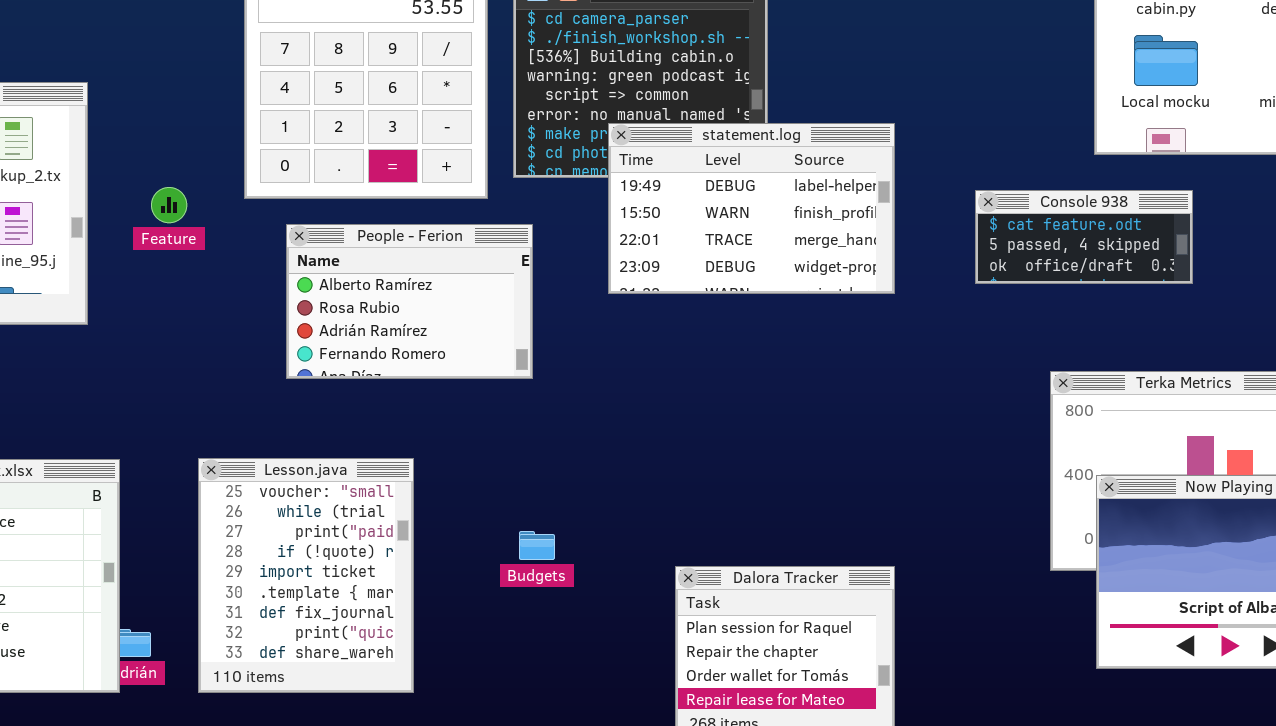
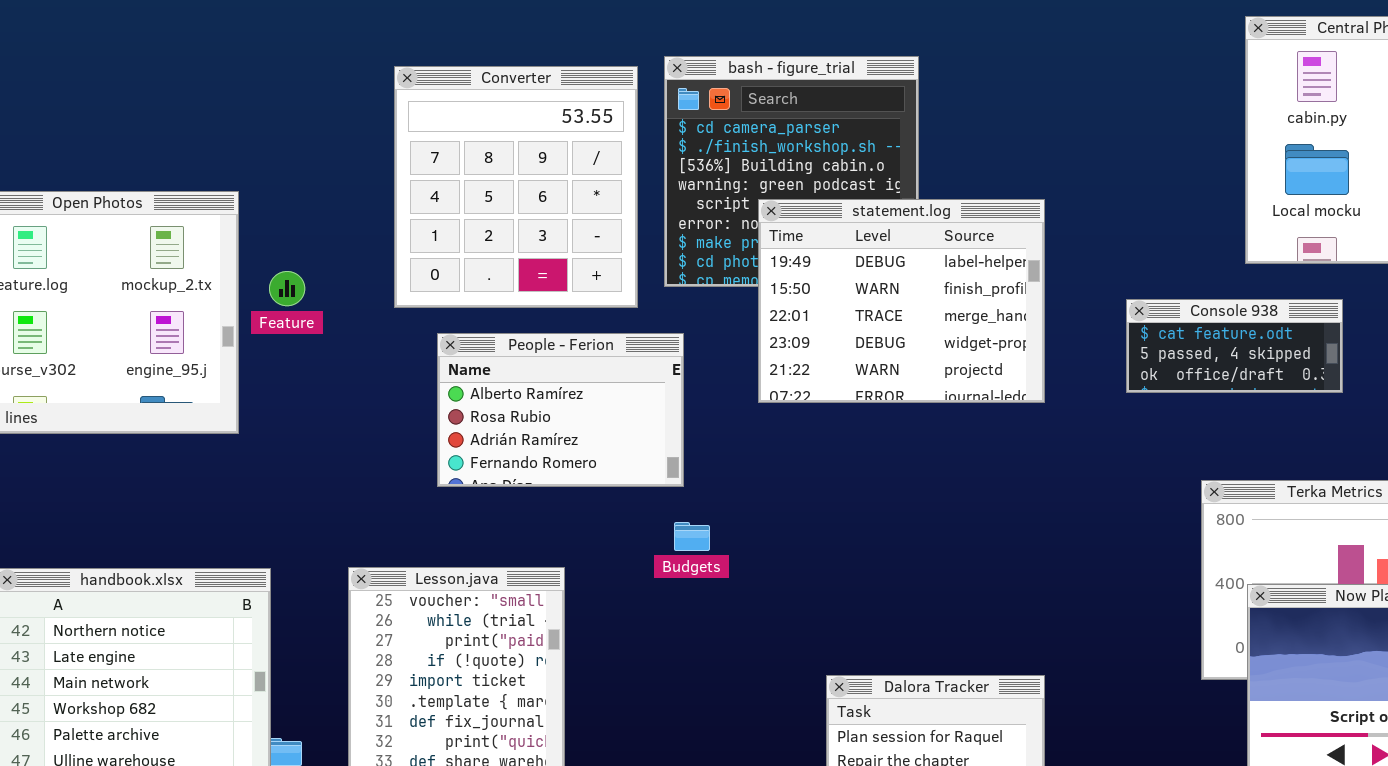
statement.log: [608,123,895,294] -> [758,199,1045,403], resized
Feature: [151,187,187,223] -> [269,271,305,306], moved
Budgets: [519,531,555,560] -> [674,522,710,551], moved

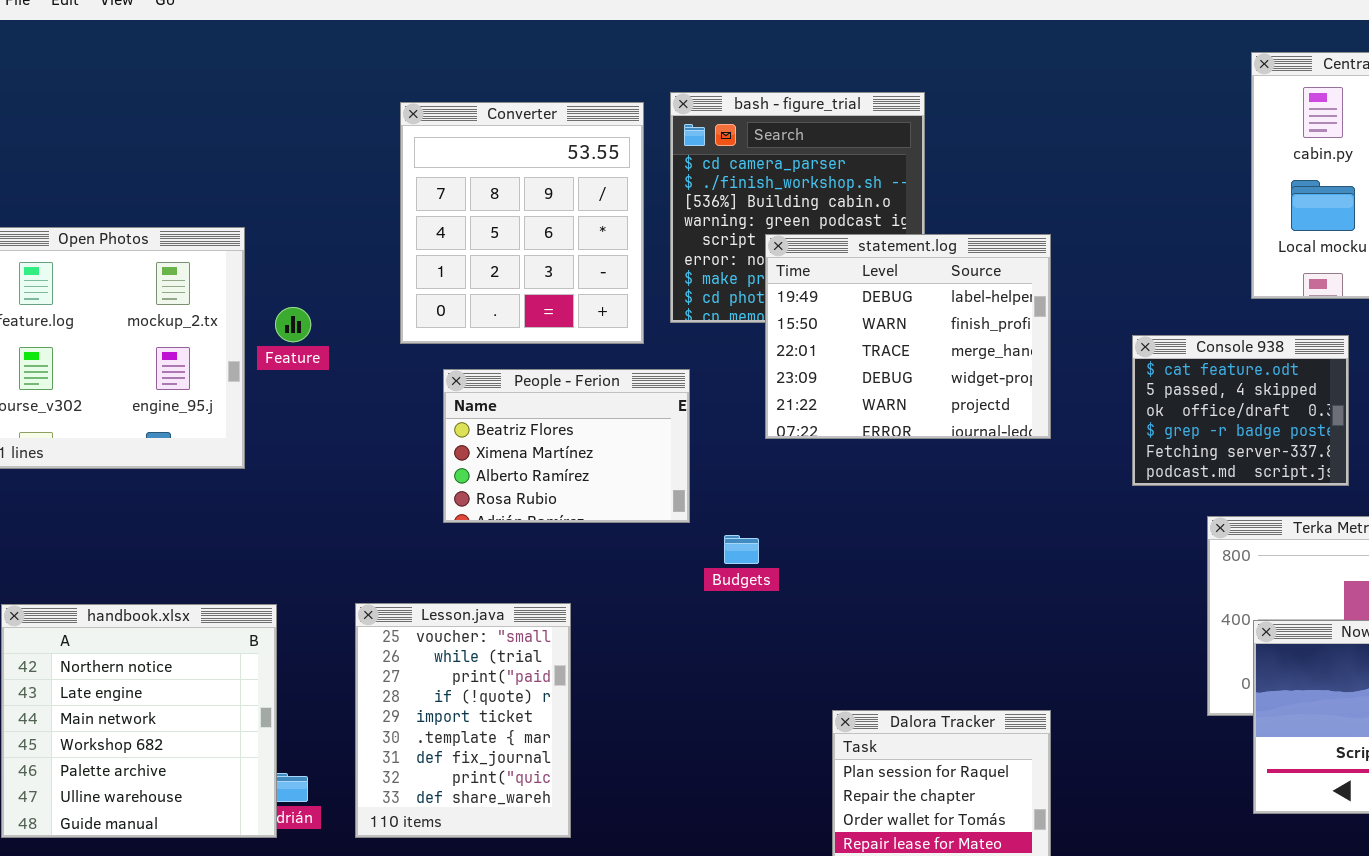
Console 938: [1126,299,1343,393] -> [1132,335,1349,486], resized
People - Ferion: [437,333,684,487] -> [443,369,690,523], scrolled up 2 rows
Budgets: [674,522,710,551] -> [724,535,759,564], moved

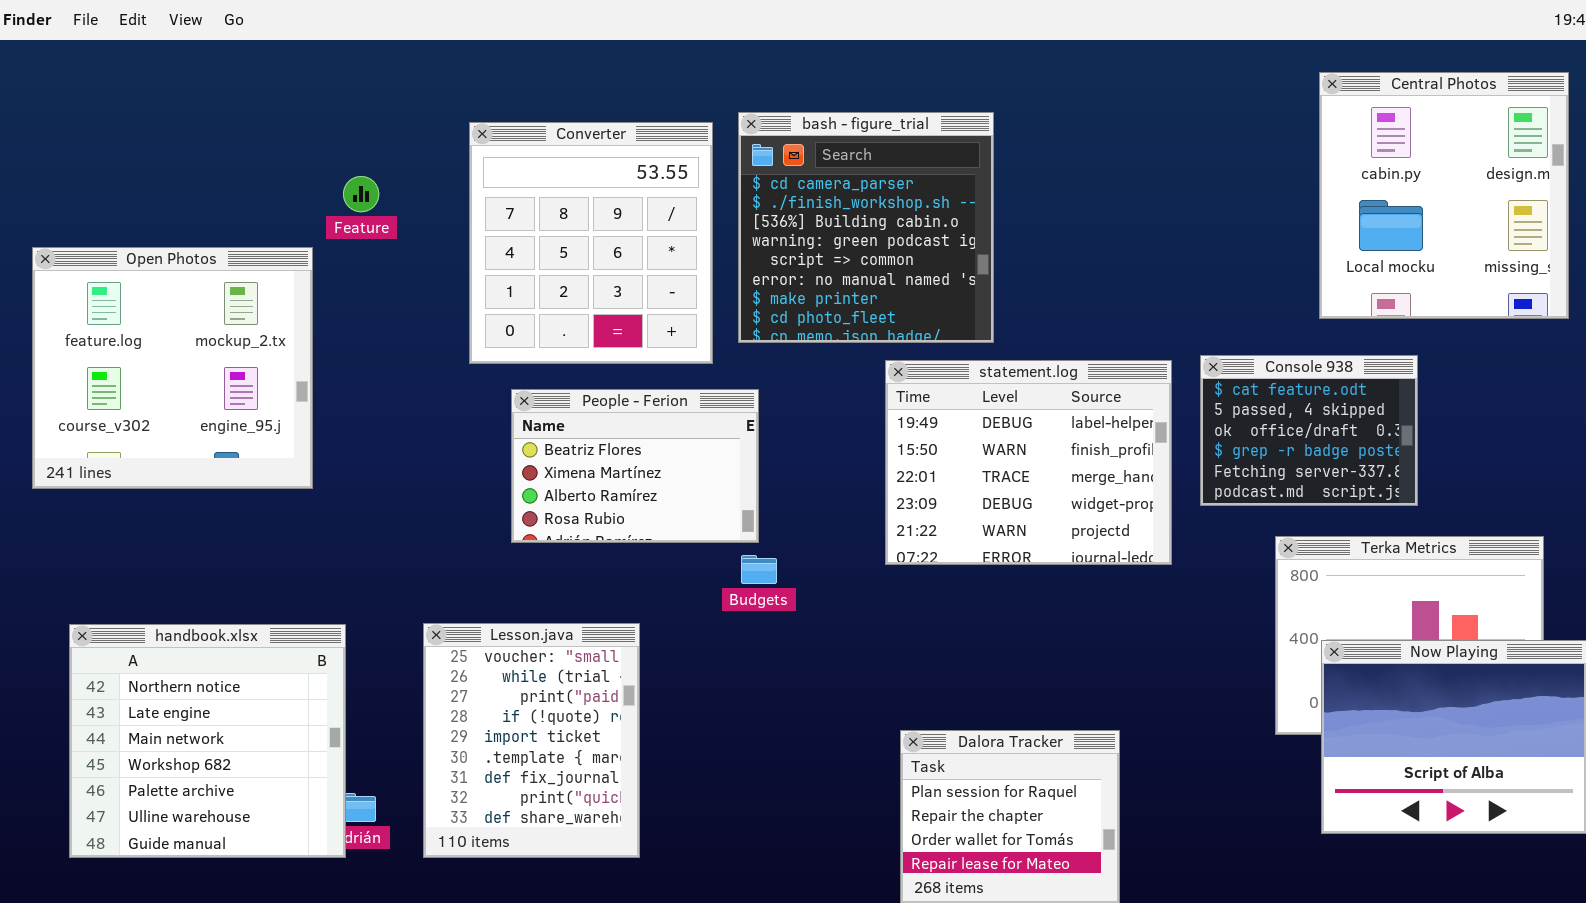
statement.log: [765,234,1051,439] -> [885,360,1172,565], moved
Feature: [275,307,311,342] -> [343,176,379,212], moved
Budgets: [724,535,759,564] -> [741,555,777,584], moved

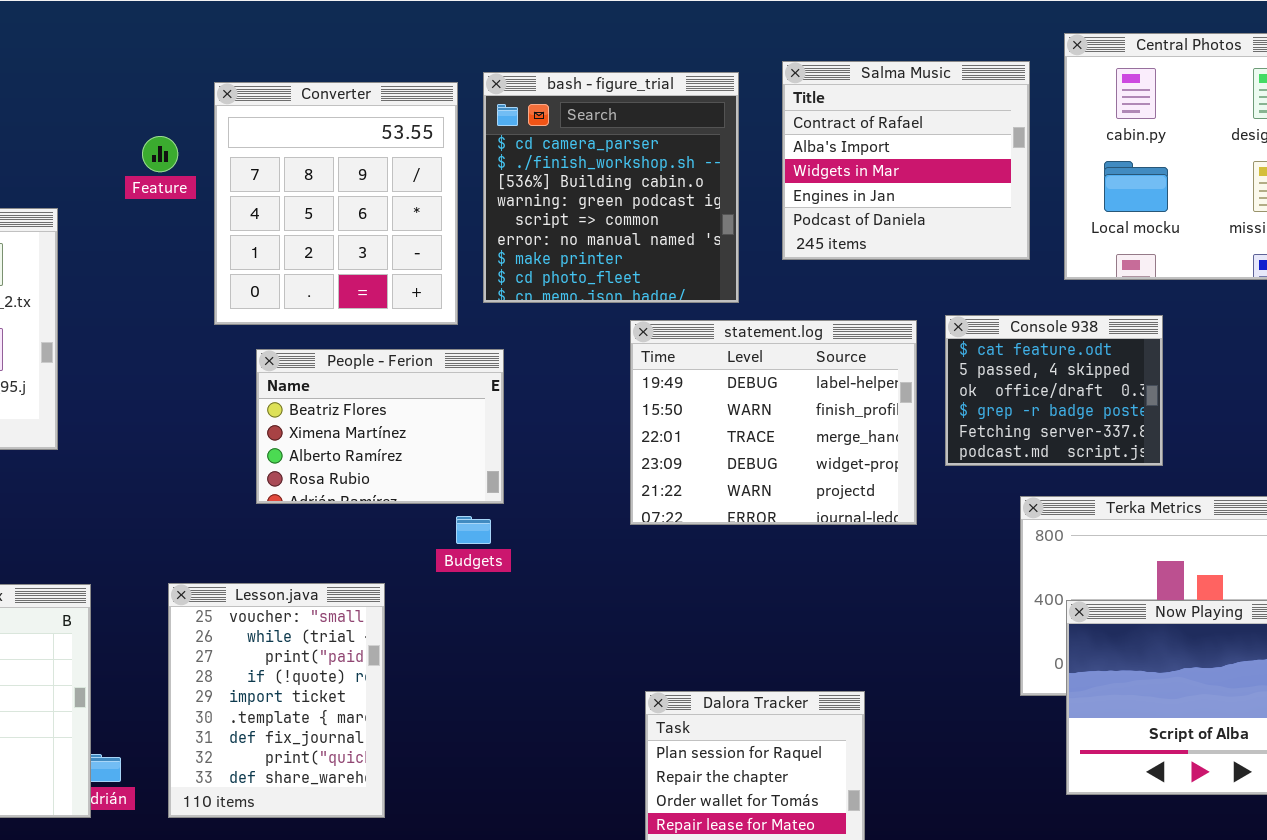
Salma Music: none -> [782,61,1030,260], opened
Feature: [343,176,379,212] -> [142,136,178,172], moved
Budgets: [741,555,777,584] -> [456,516,491,544], moved

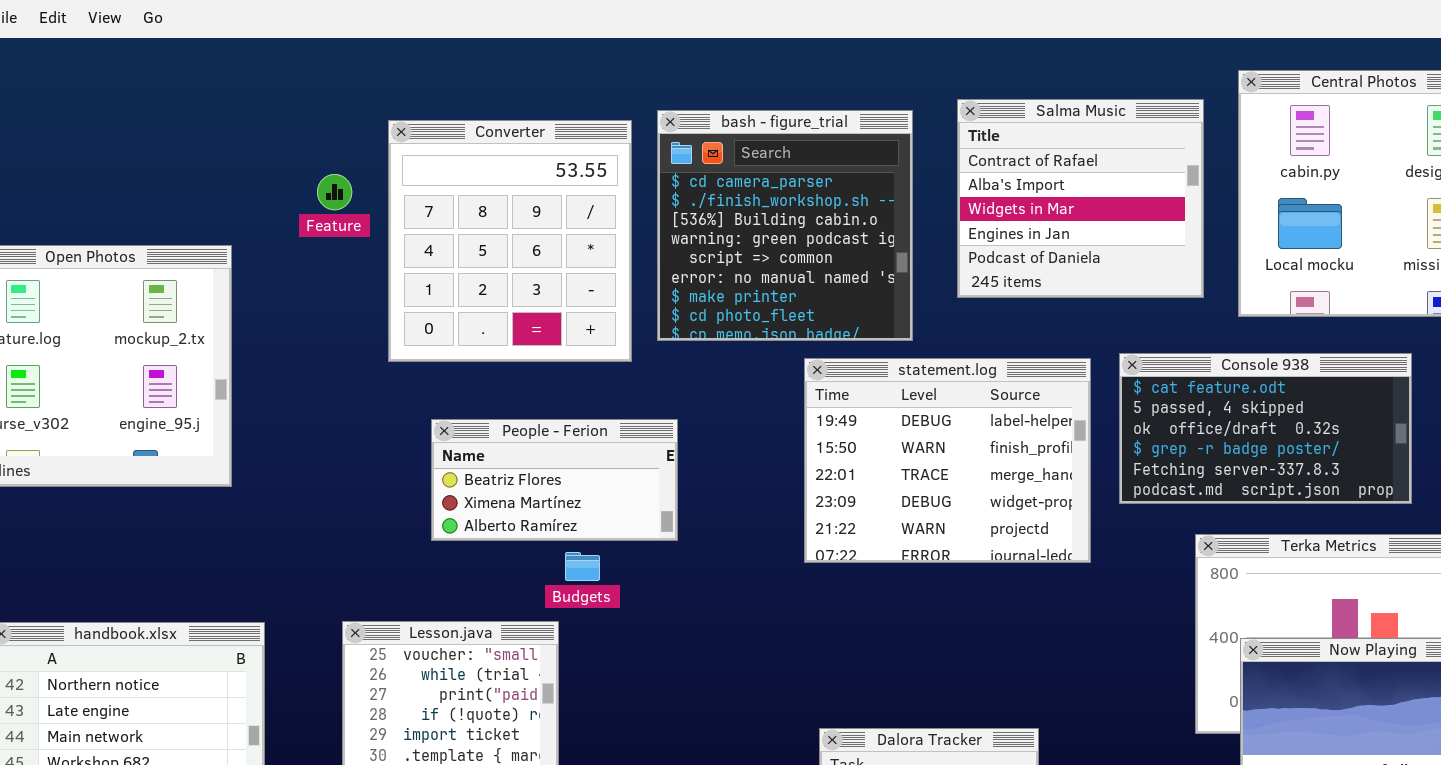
Console 938: [945,315,1163,466] -> [1119,353,1412,504], resized
People - Ferion: [256,349,504,504] -> [431,419,678,541], resized
Budgets: [456,516,491,544] -> [565,552,600,581], moved

